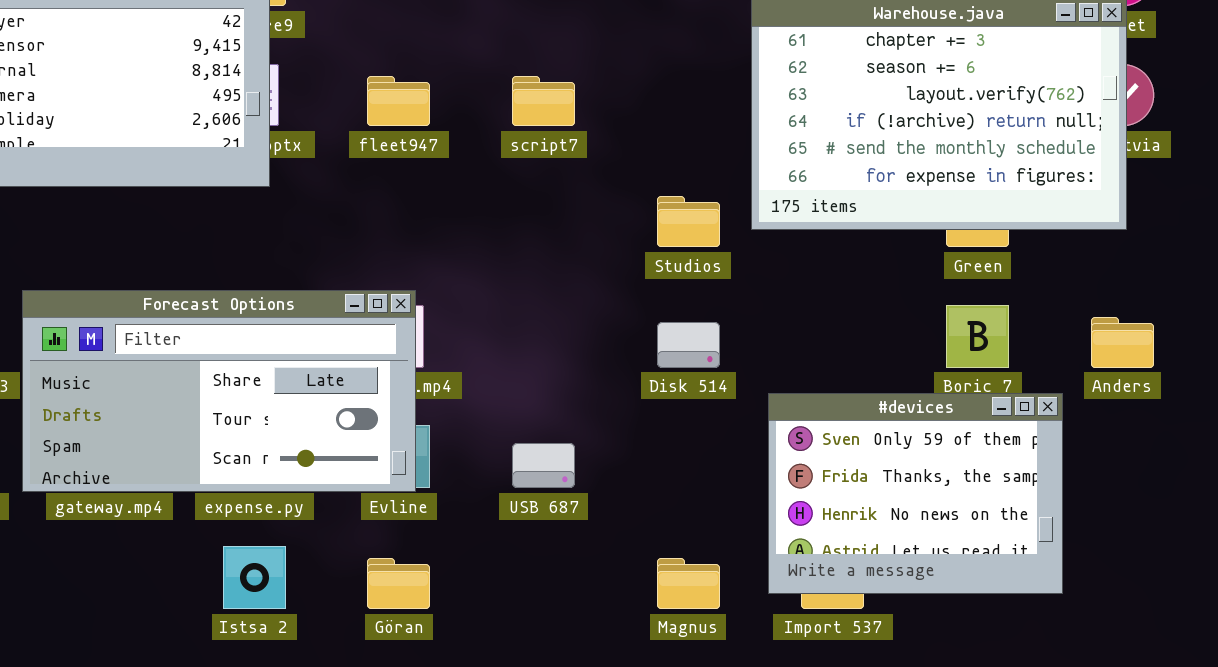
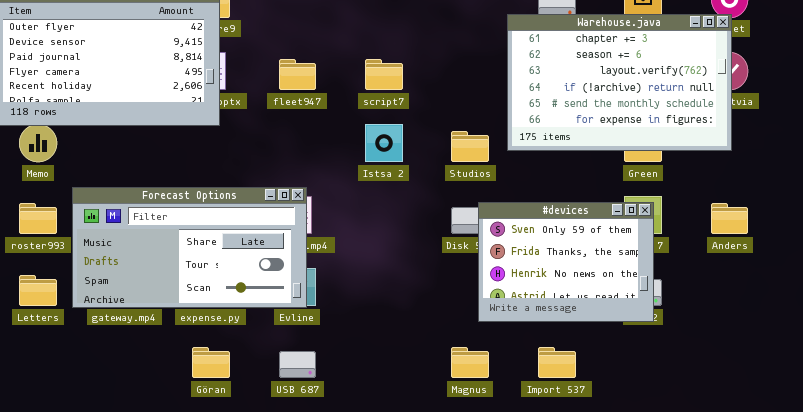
#devices: [768,393,1063,594] -> [478,202,654,322], moved
USB 687: [512,443,575,488] -> [279,351,316,378], moved
Istsa 2: [223,546,286,609] -> [365,124,403,162], moved
Göran: [367,558,430,609] -> [192,347,230,378], moved

